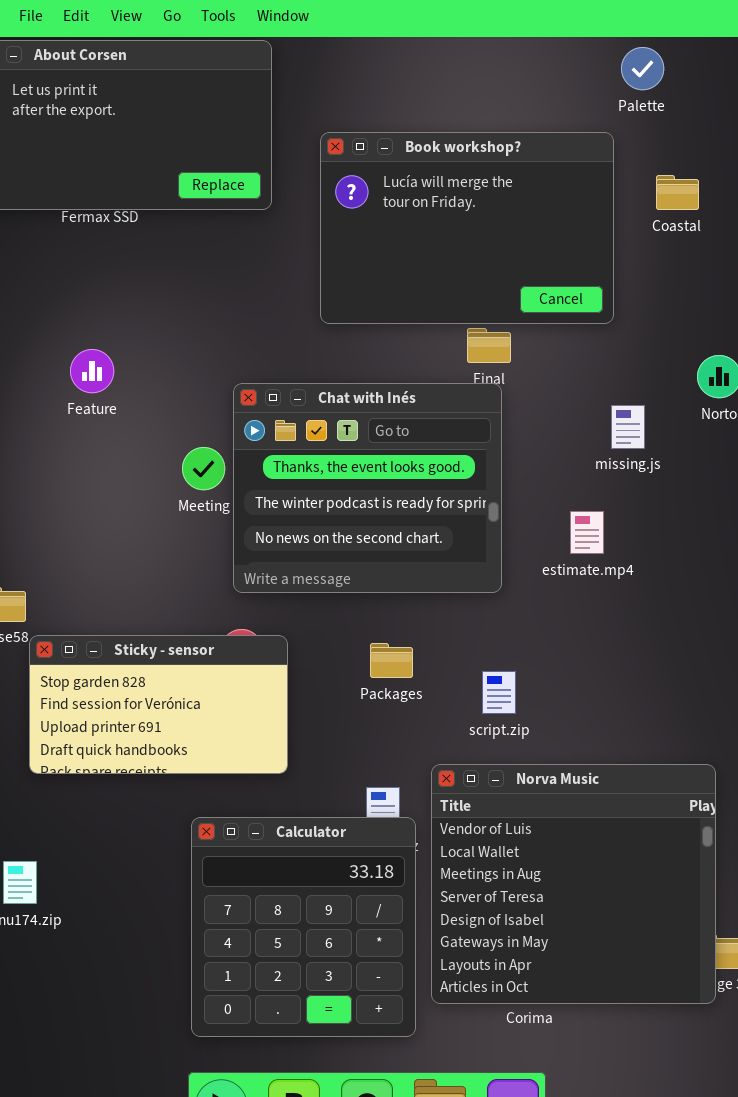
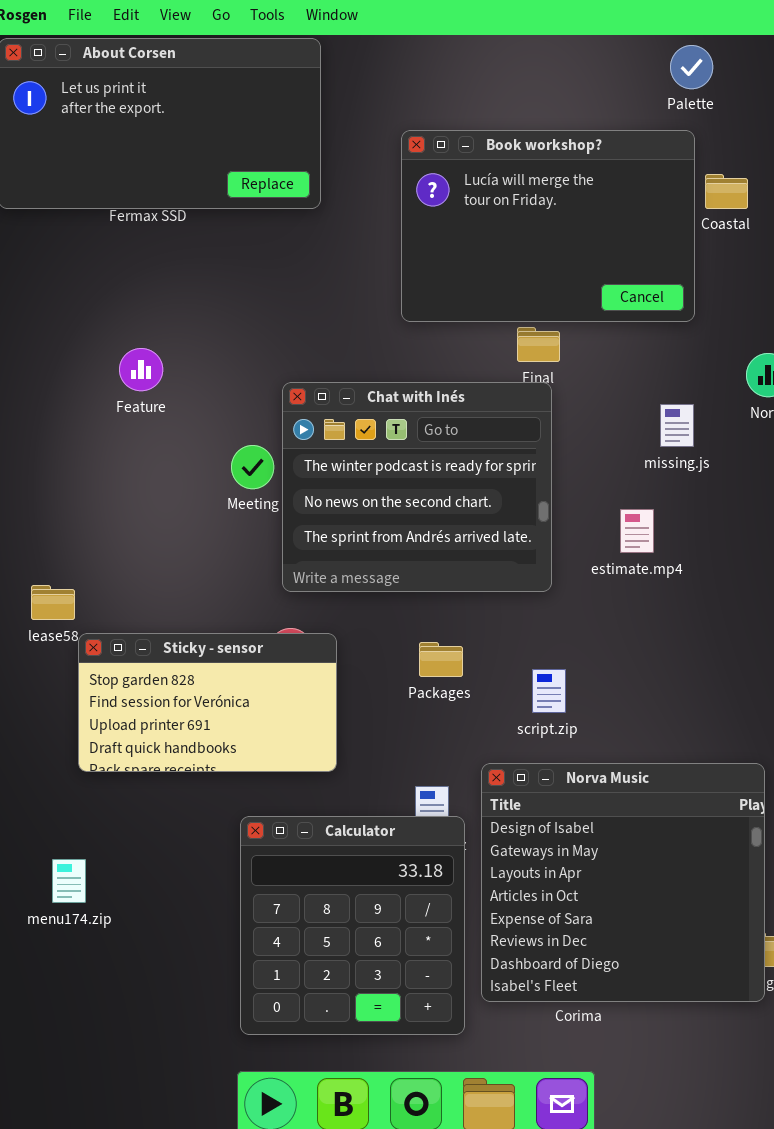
Book workshop?: [320,132,614,324] -> [401,130,695,322], moved
Chat with Inés: [233,383,502,593] -> [282,382,552,592], scrolled down 1 row
Norva Music: [431,764,716,1004] -> [481,763,765,1002], scrolled down 4 rows

